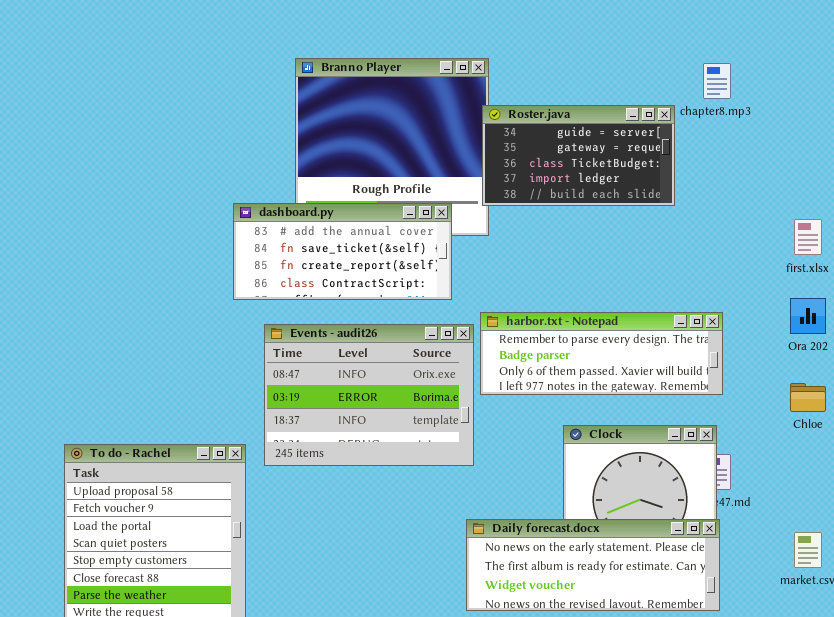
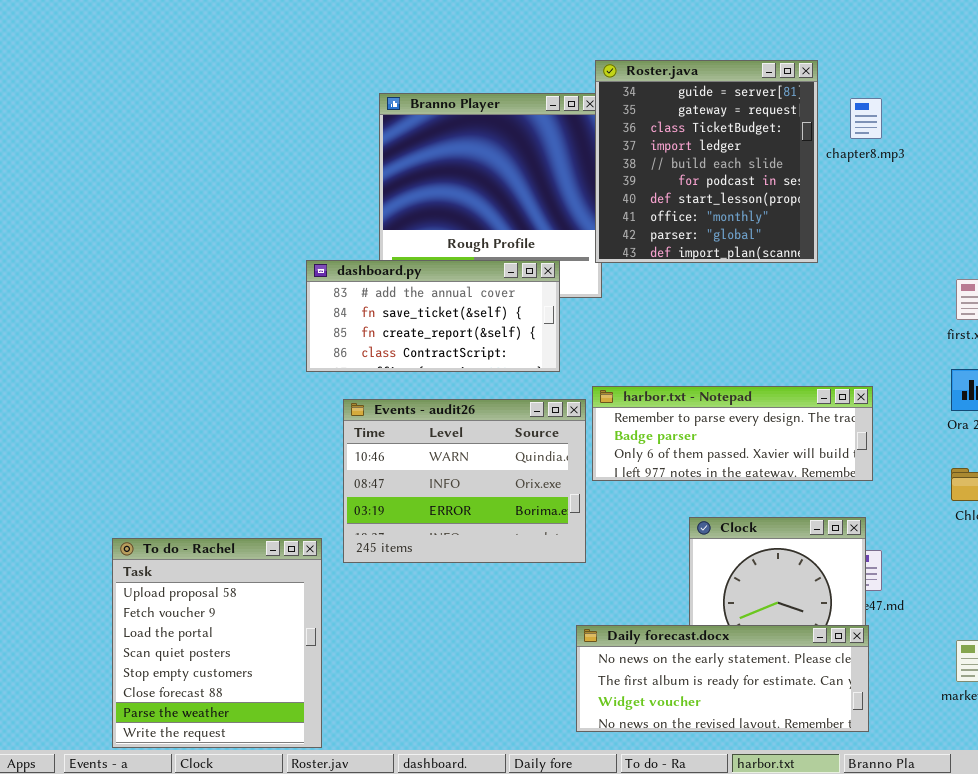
Roster.java: [482,105,675,206] -> [595,60,818,263], resized
Events - audit26: [264,324,474,466] -> [343,399,586,563], scrolled up 1 row

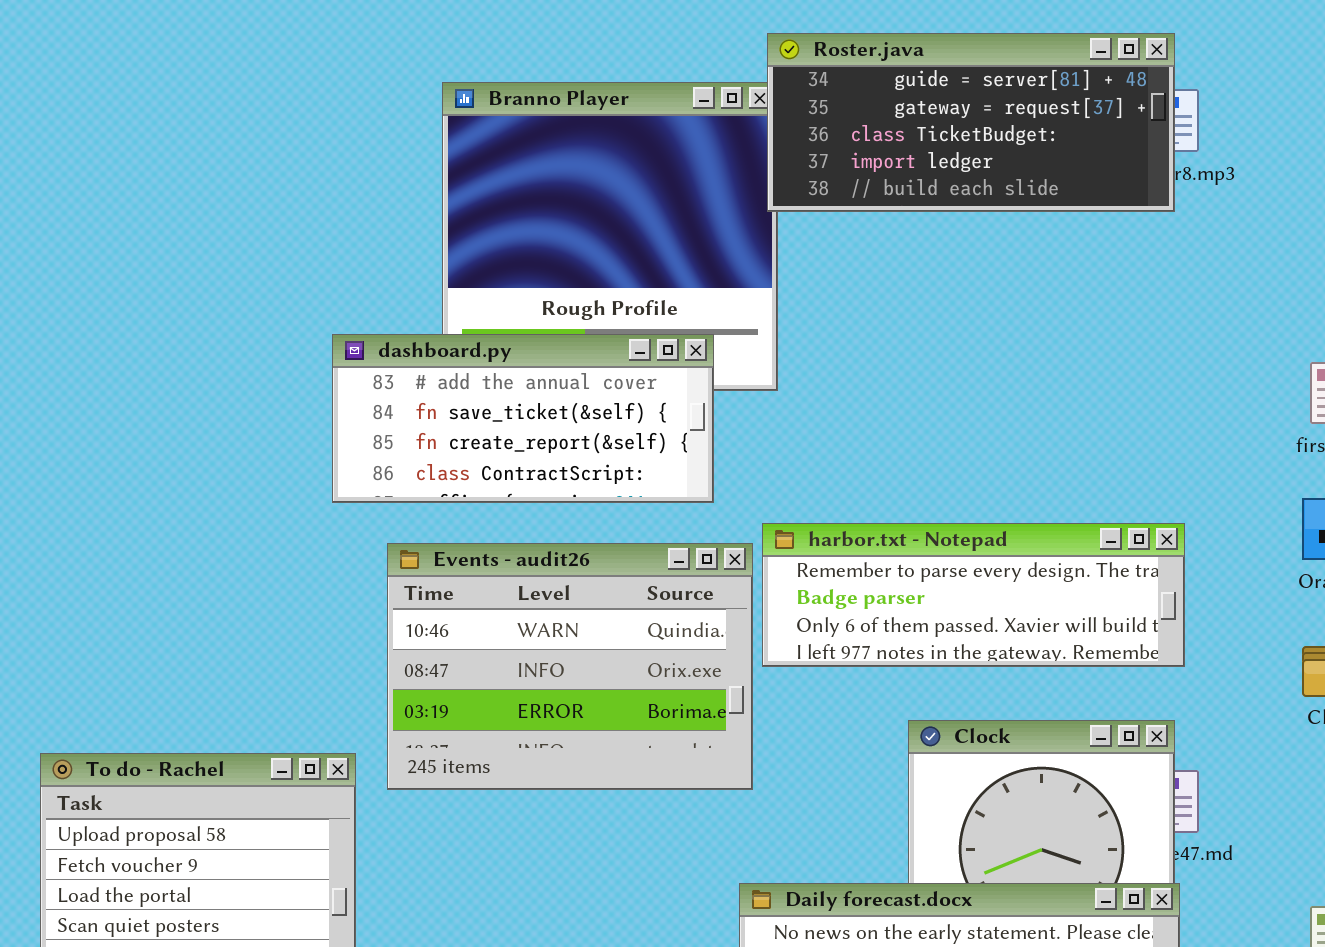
Roster.java: [595,60,818,263] -> [767,33,1175,212], resized

